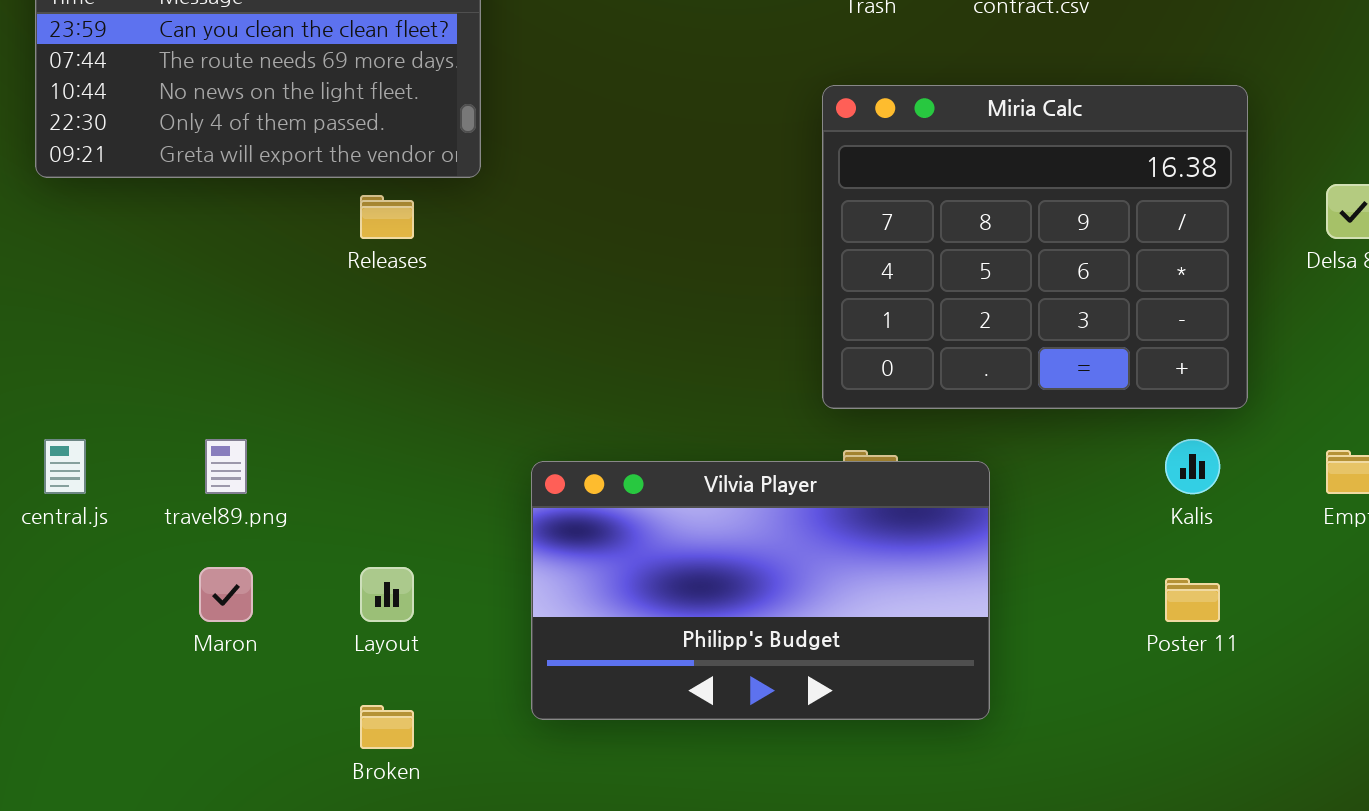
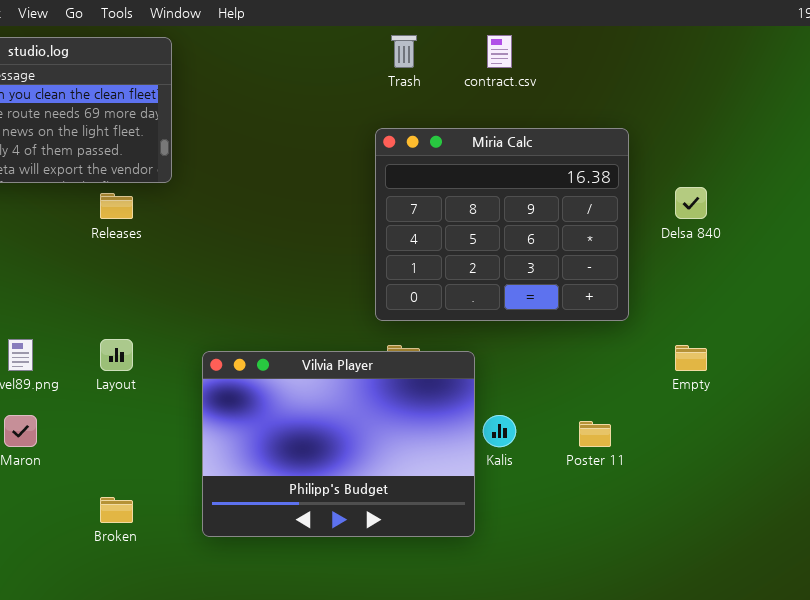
Kalis: [1165,439,1220,494] -> [483,415,516,447], moved
Vilvia Player: [531,461,990,720] -> [202,351,475,537], resized
Layout: [360,567,414,622] -> [100,339,133,371], moved

